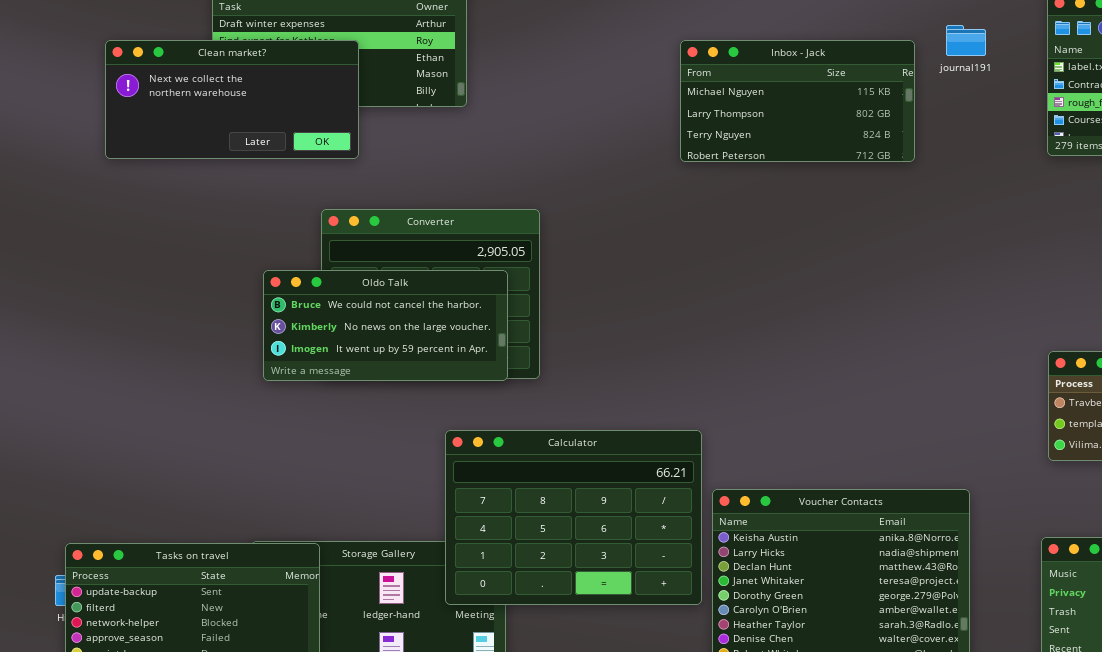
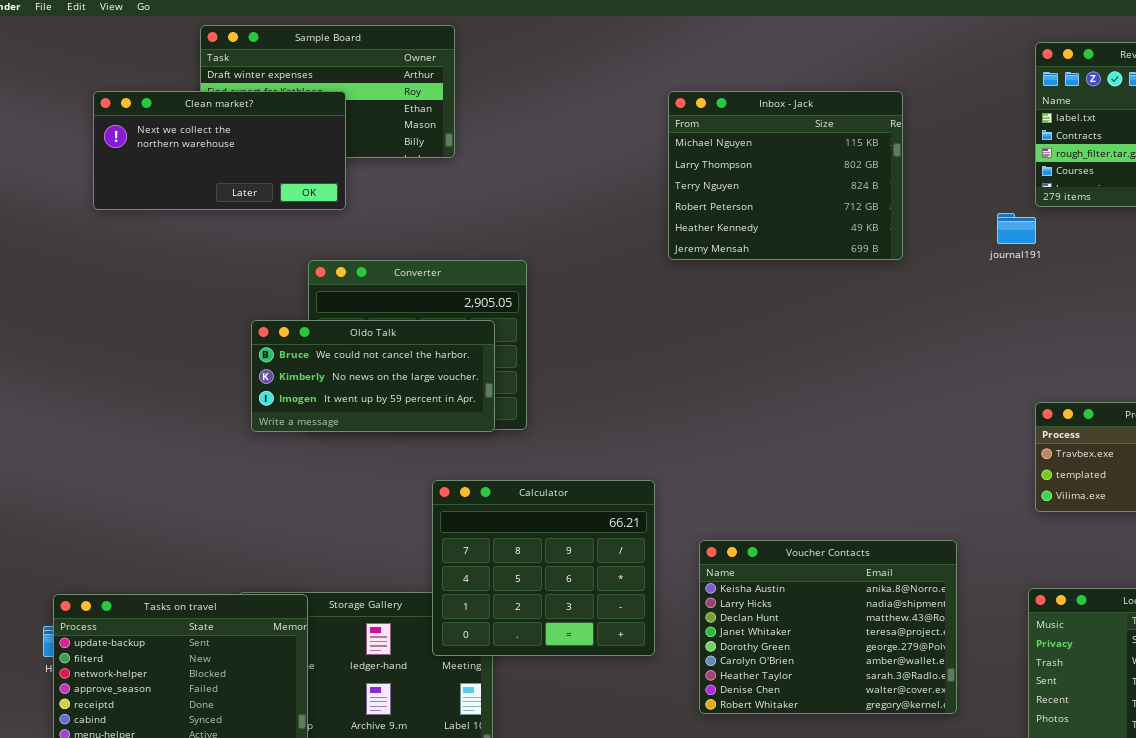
journal191: [946,25,986,56] -> [997,213,1036,244], moved
Inbox - Jack: [680,40,915,162] -> [668,91,903,260], resized
Calculator: [445,430,702,605] -> [432,480,655,656], resized

